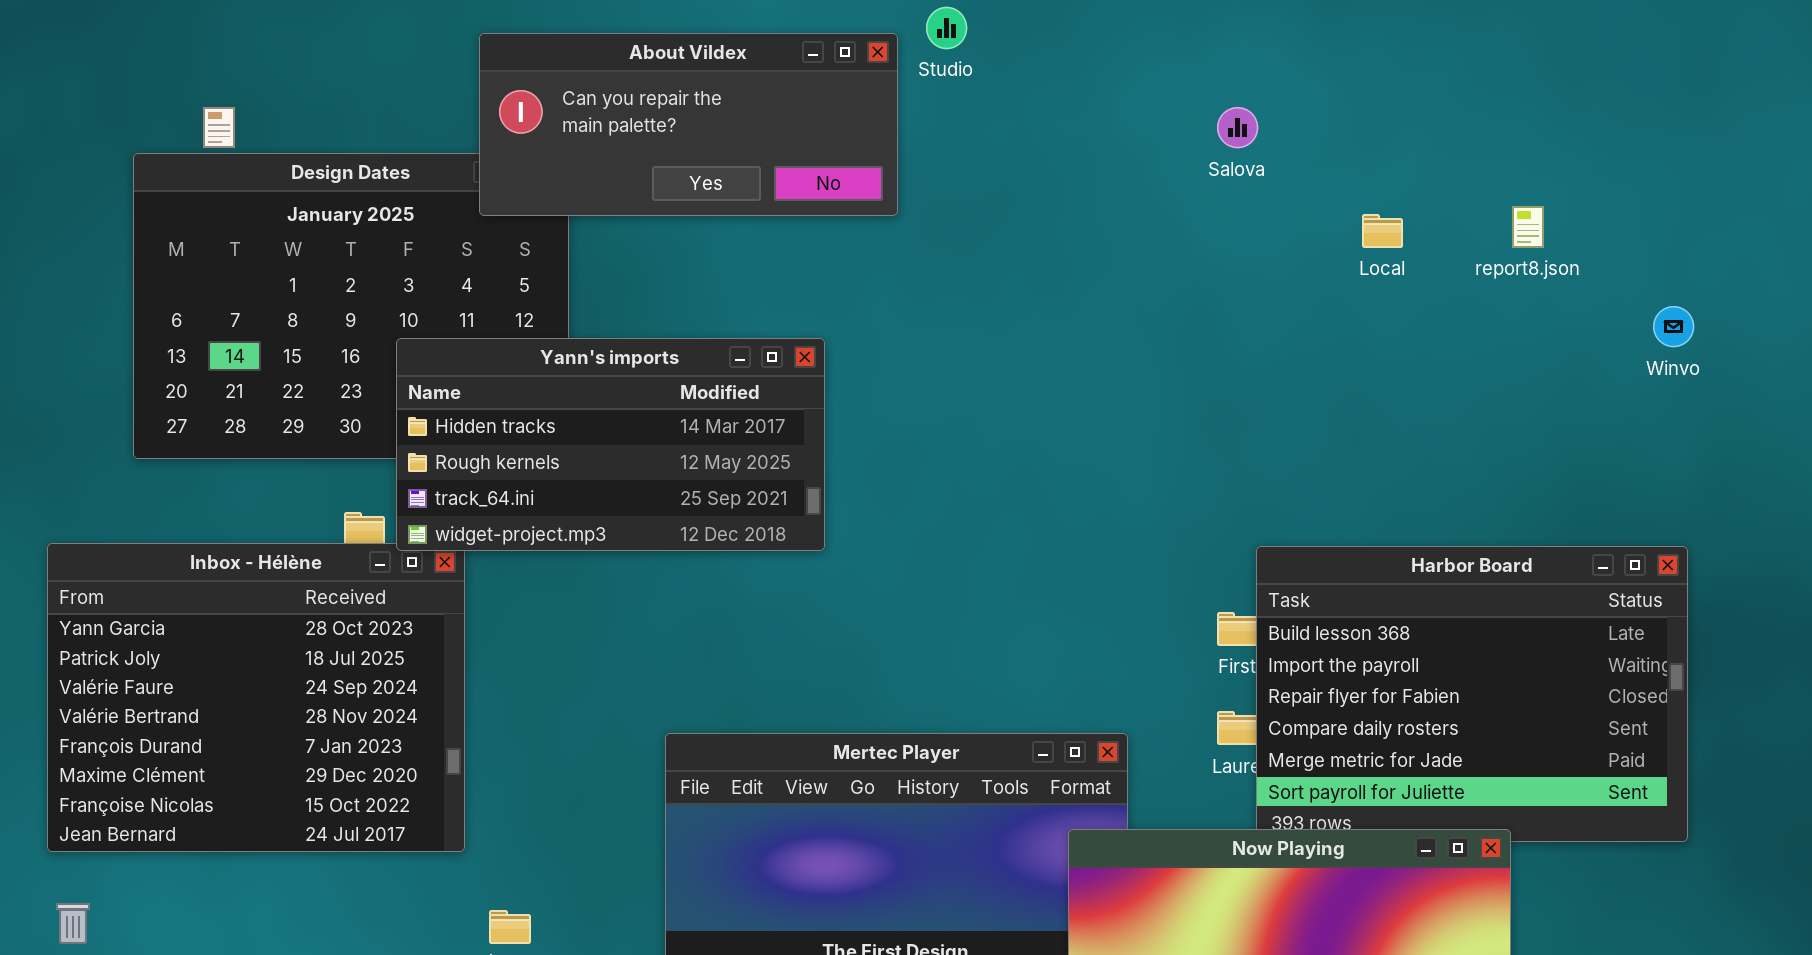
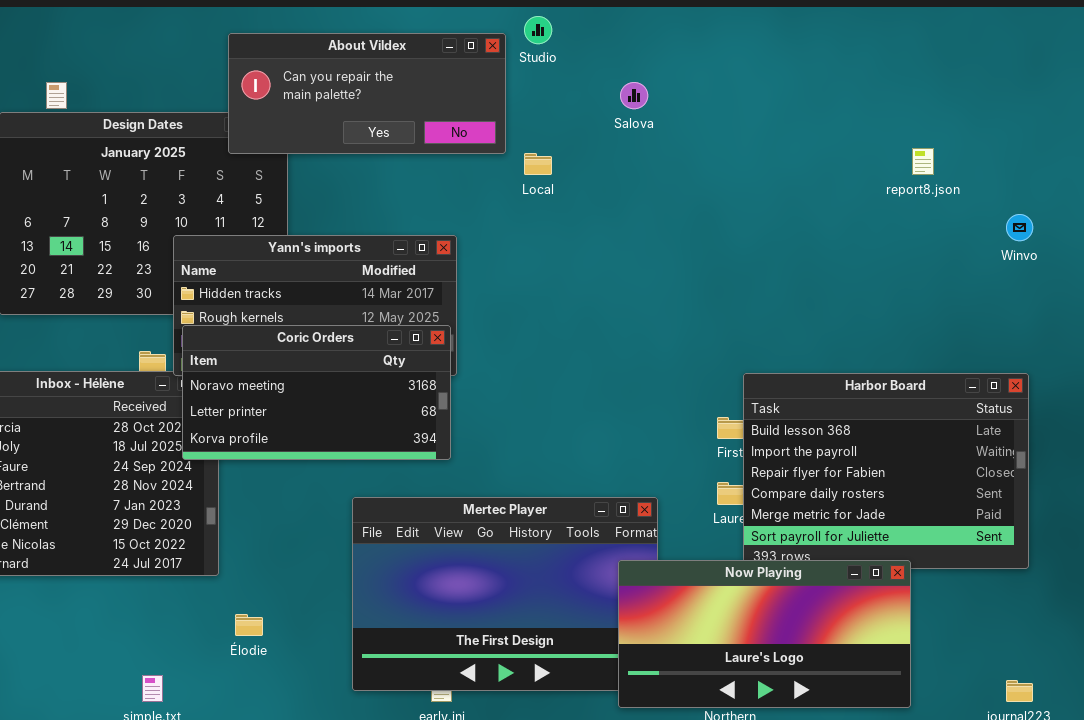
Salova: [1217,107,1258,148] -> [620,82,648,109], moved
Local: [1362,214,1403,248] -> [524,153,552,175], moved
Coric Orders: none -> [182,325,451,460], opened

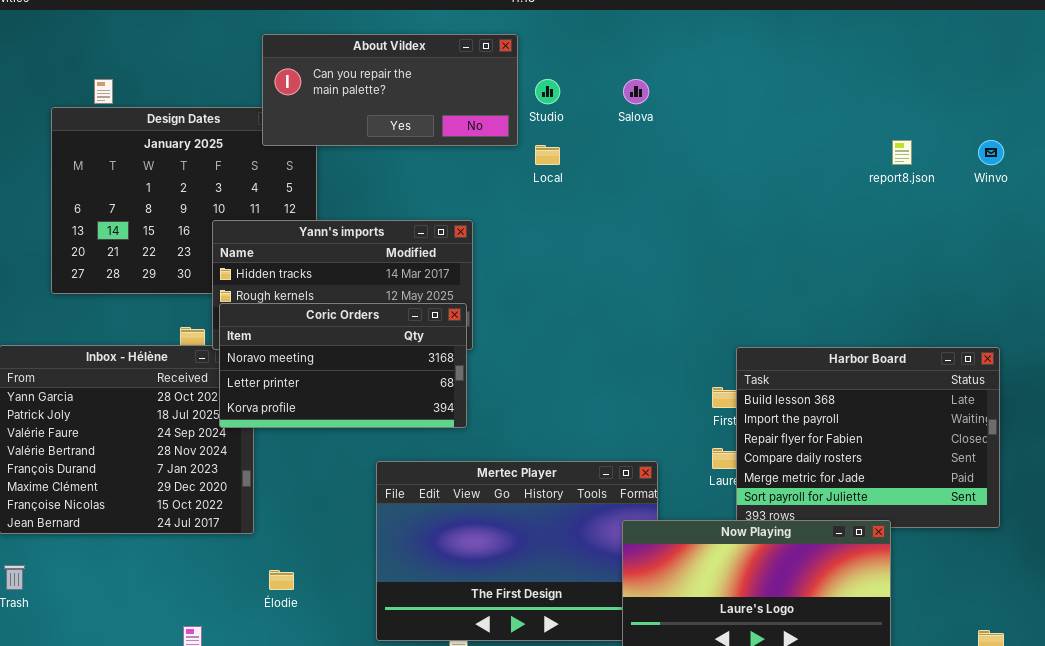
Studio: [524,16,552,44] -> [535,79,560,104], moved
Winvo: [1006,214,1033,241] -> [978,140,1004,165], moved

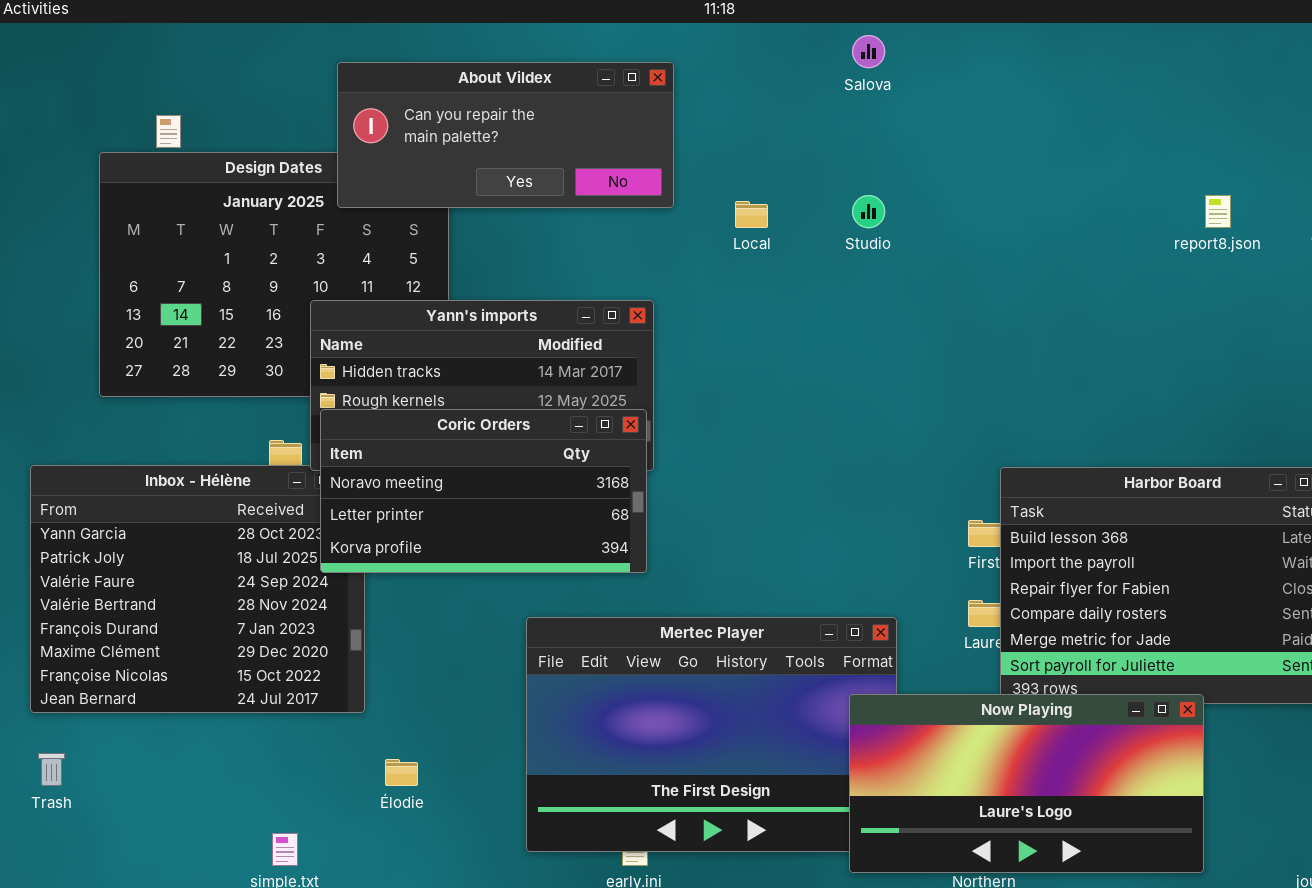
About Vildex: [262,34,518,146] -> [337,62,674,208], moved
Studio: [535,79,560,104] -> [852,195,885,228], moved
Salova: [623,79,649,104] -> [852,35,885,68], moved

